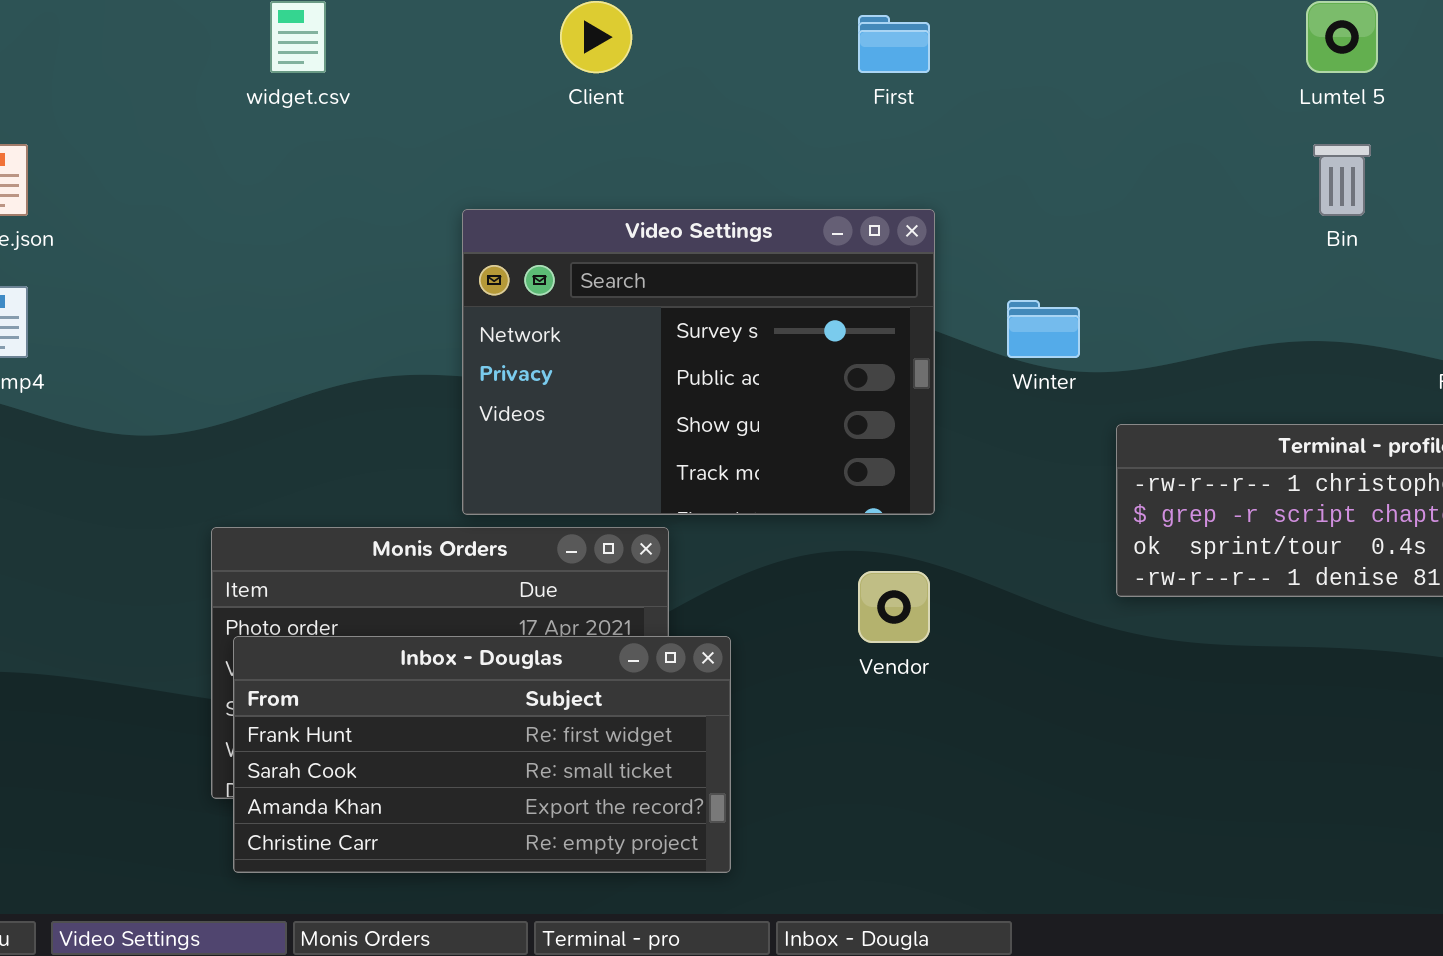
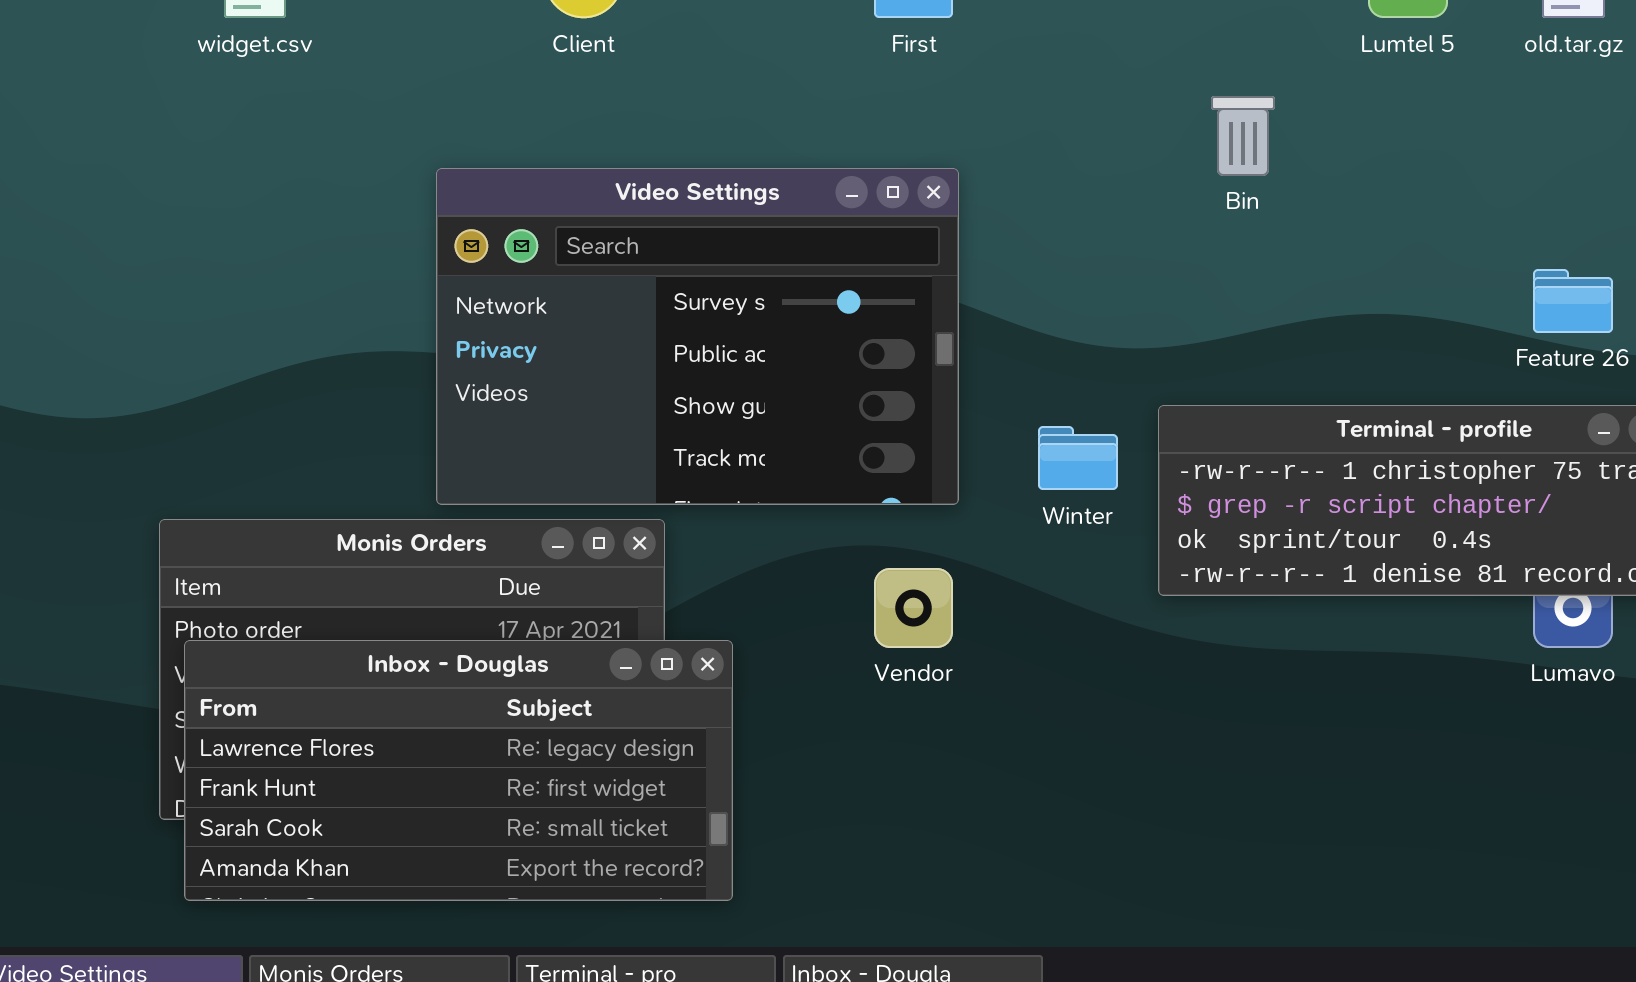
Bin: [1313,144,1371,216] -> [1211,96,1275,176], moved
Winter: [1007,300,1080,358] -> [1038,426,1118,490], moved
Inbox - Douglas: [233,636,731,873] -> [184,640,733,901], scrolled up 1 row

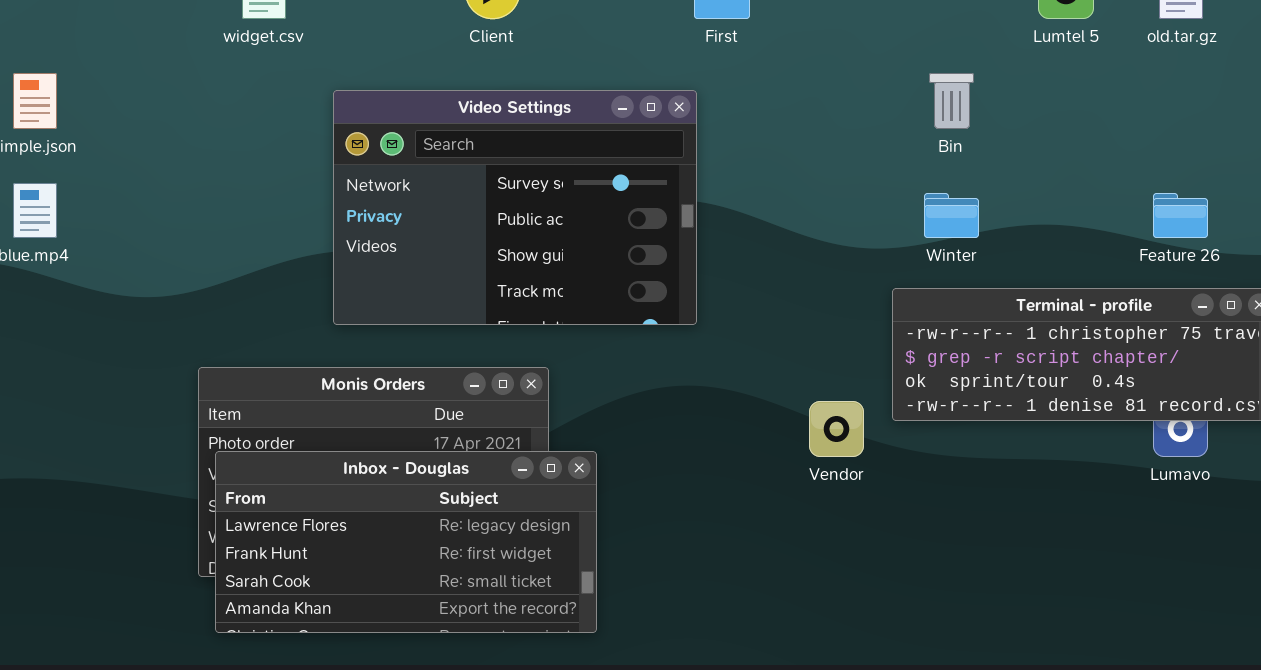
Video Settings: [436,168,959,505] -> [333,90,697,325], moved
Winter: [1038,426,1118,490] -> [924,193,979,238], moved
Vendor: [874,568,953,648] -> [809,401,864,457], moved

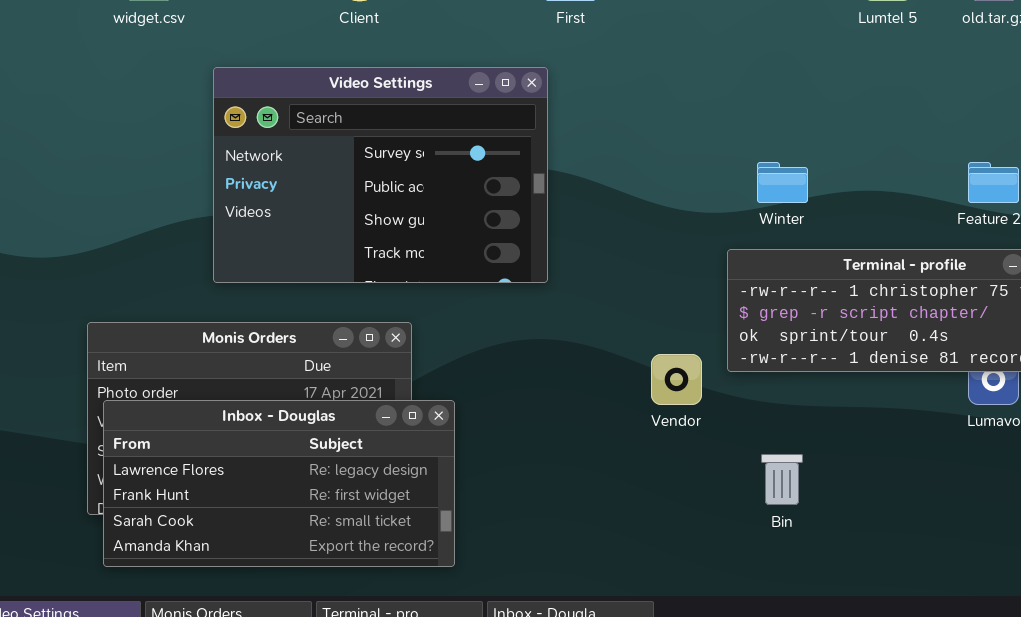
Bin: [929,73,974,129] -> [761,454,803,505], moved

